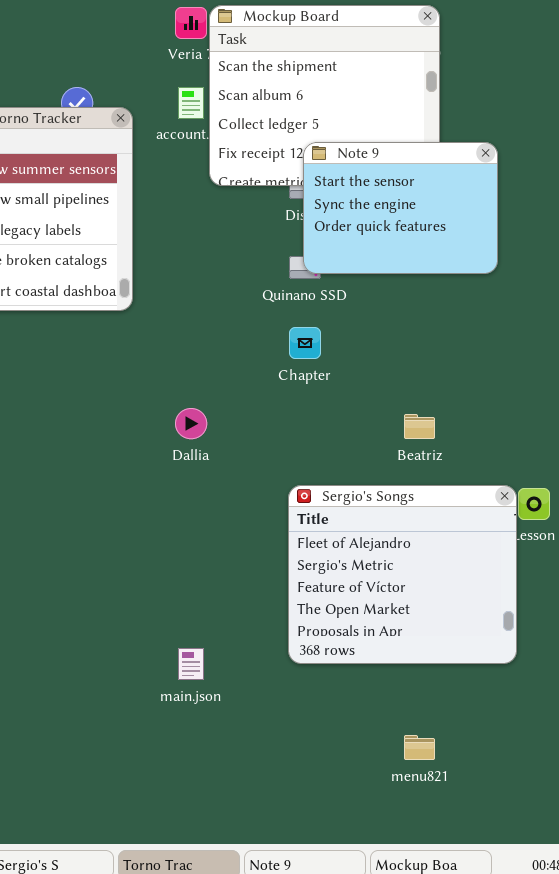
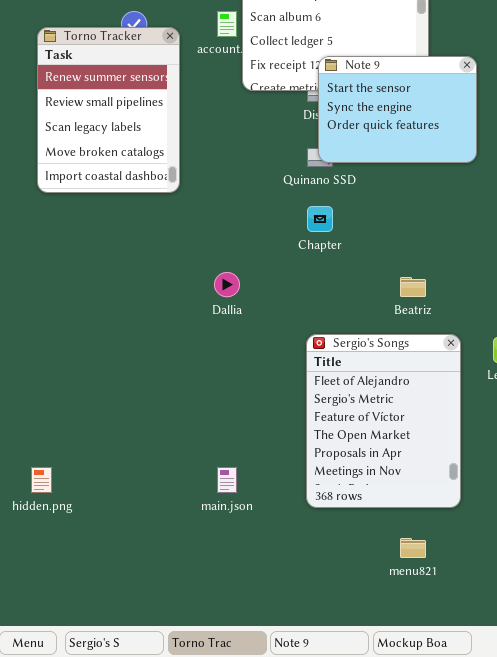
Sergio's Songs: [288,485,517,664] -> [306,334,461,508], resized

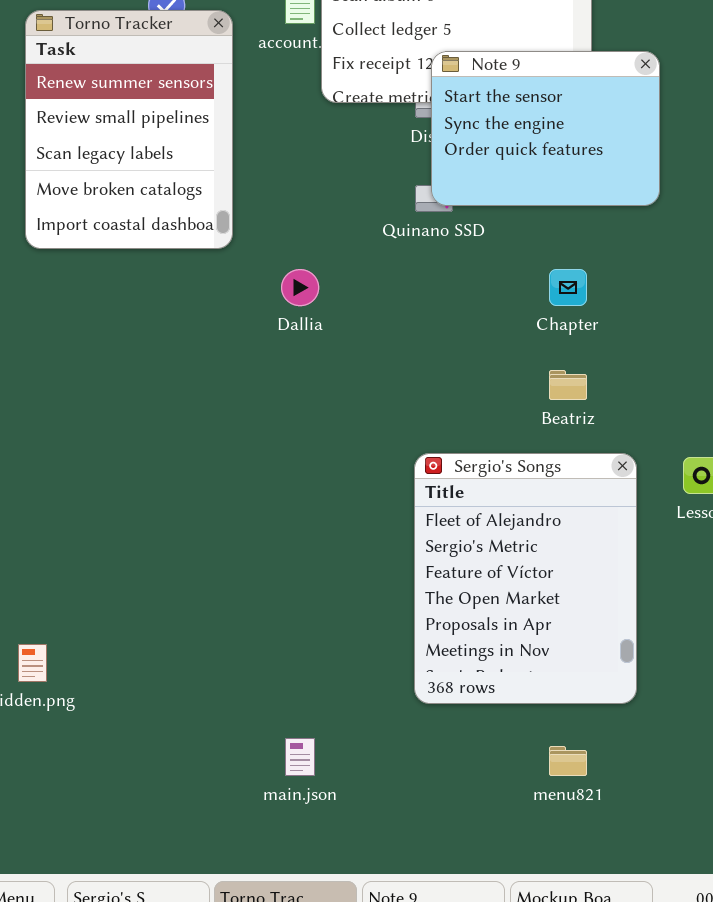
Chapter: [307,206,333,232] -> [549,269,587,306], moved
Dallia: [214,272,240,297] -> [281,269,319,306], moved
main.json: [217,467,237,493] -> [285,738,315,776], moved

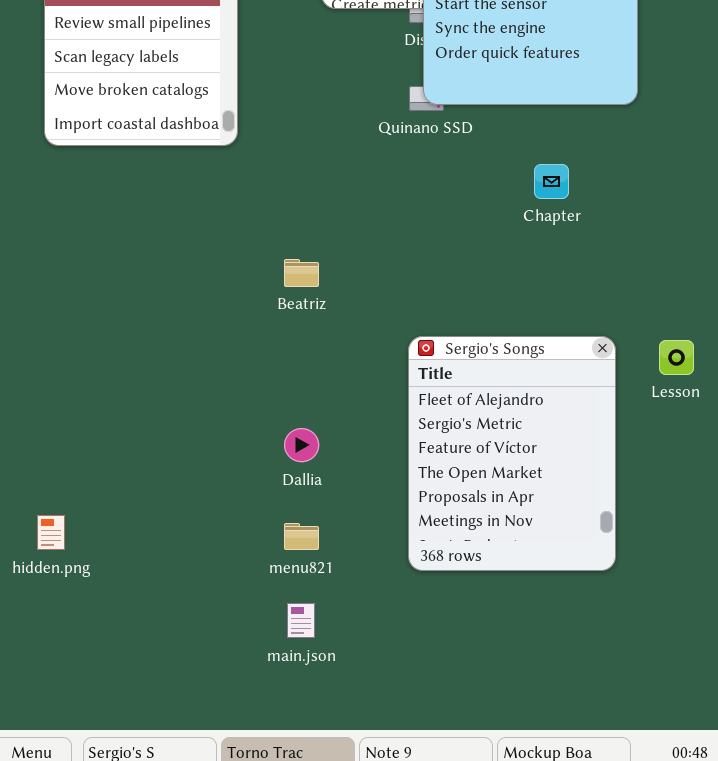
Dallia: [281,269,319,306] -> [284,428,319,462], moved
Beatriz: [549,370,587,400] -> [284,259,319,287], moved
menu821: [549,746,587,776] -> [284,523,319,550], moved

